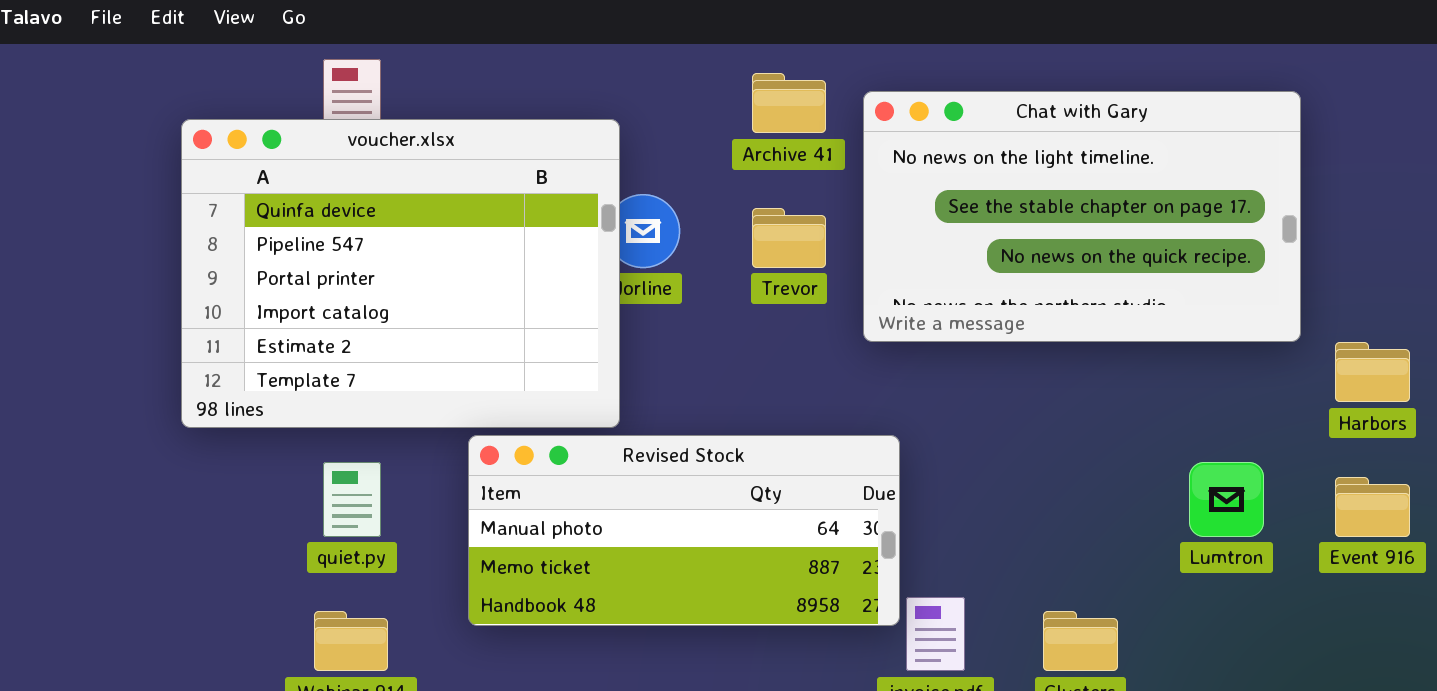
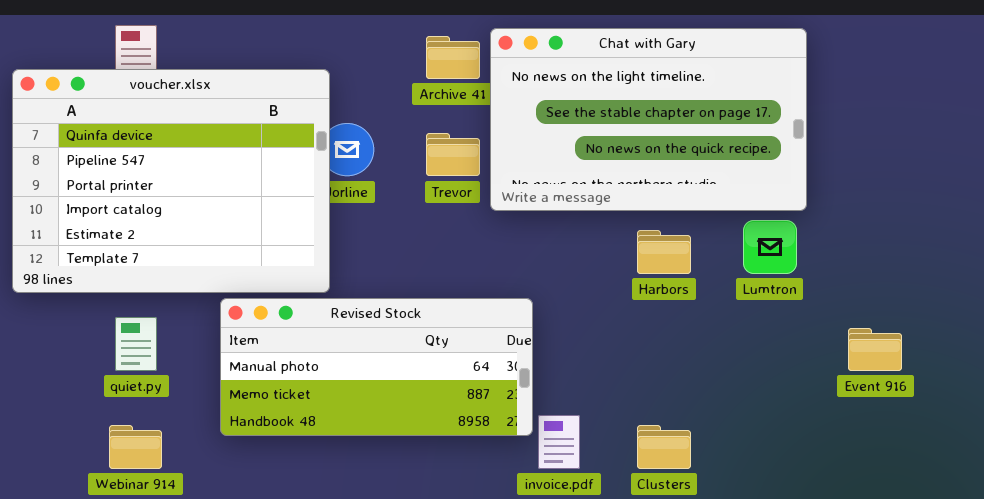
Chat with Gary: [863,91,1301,342] -> [490,28,807,211], moved
Harbors: [1335,342,1410,402] -> [637,230,691,274], moved
Lumtron: [1189,462,1264,537] -> [743,220,797,274], moved

